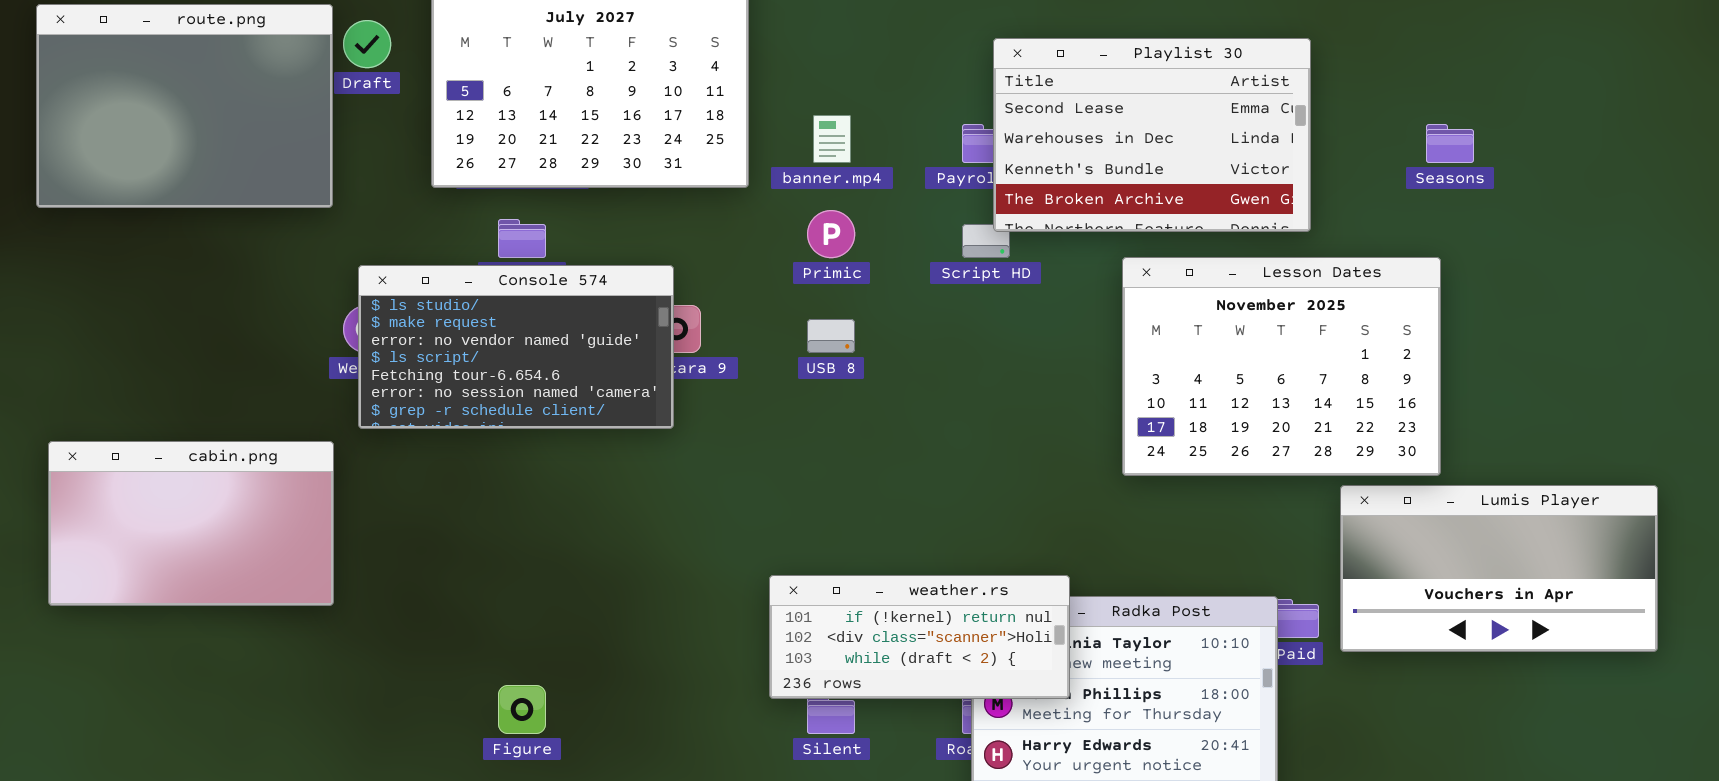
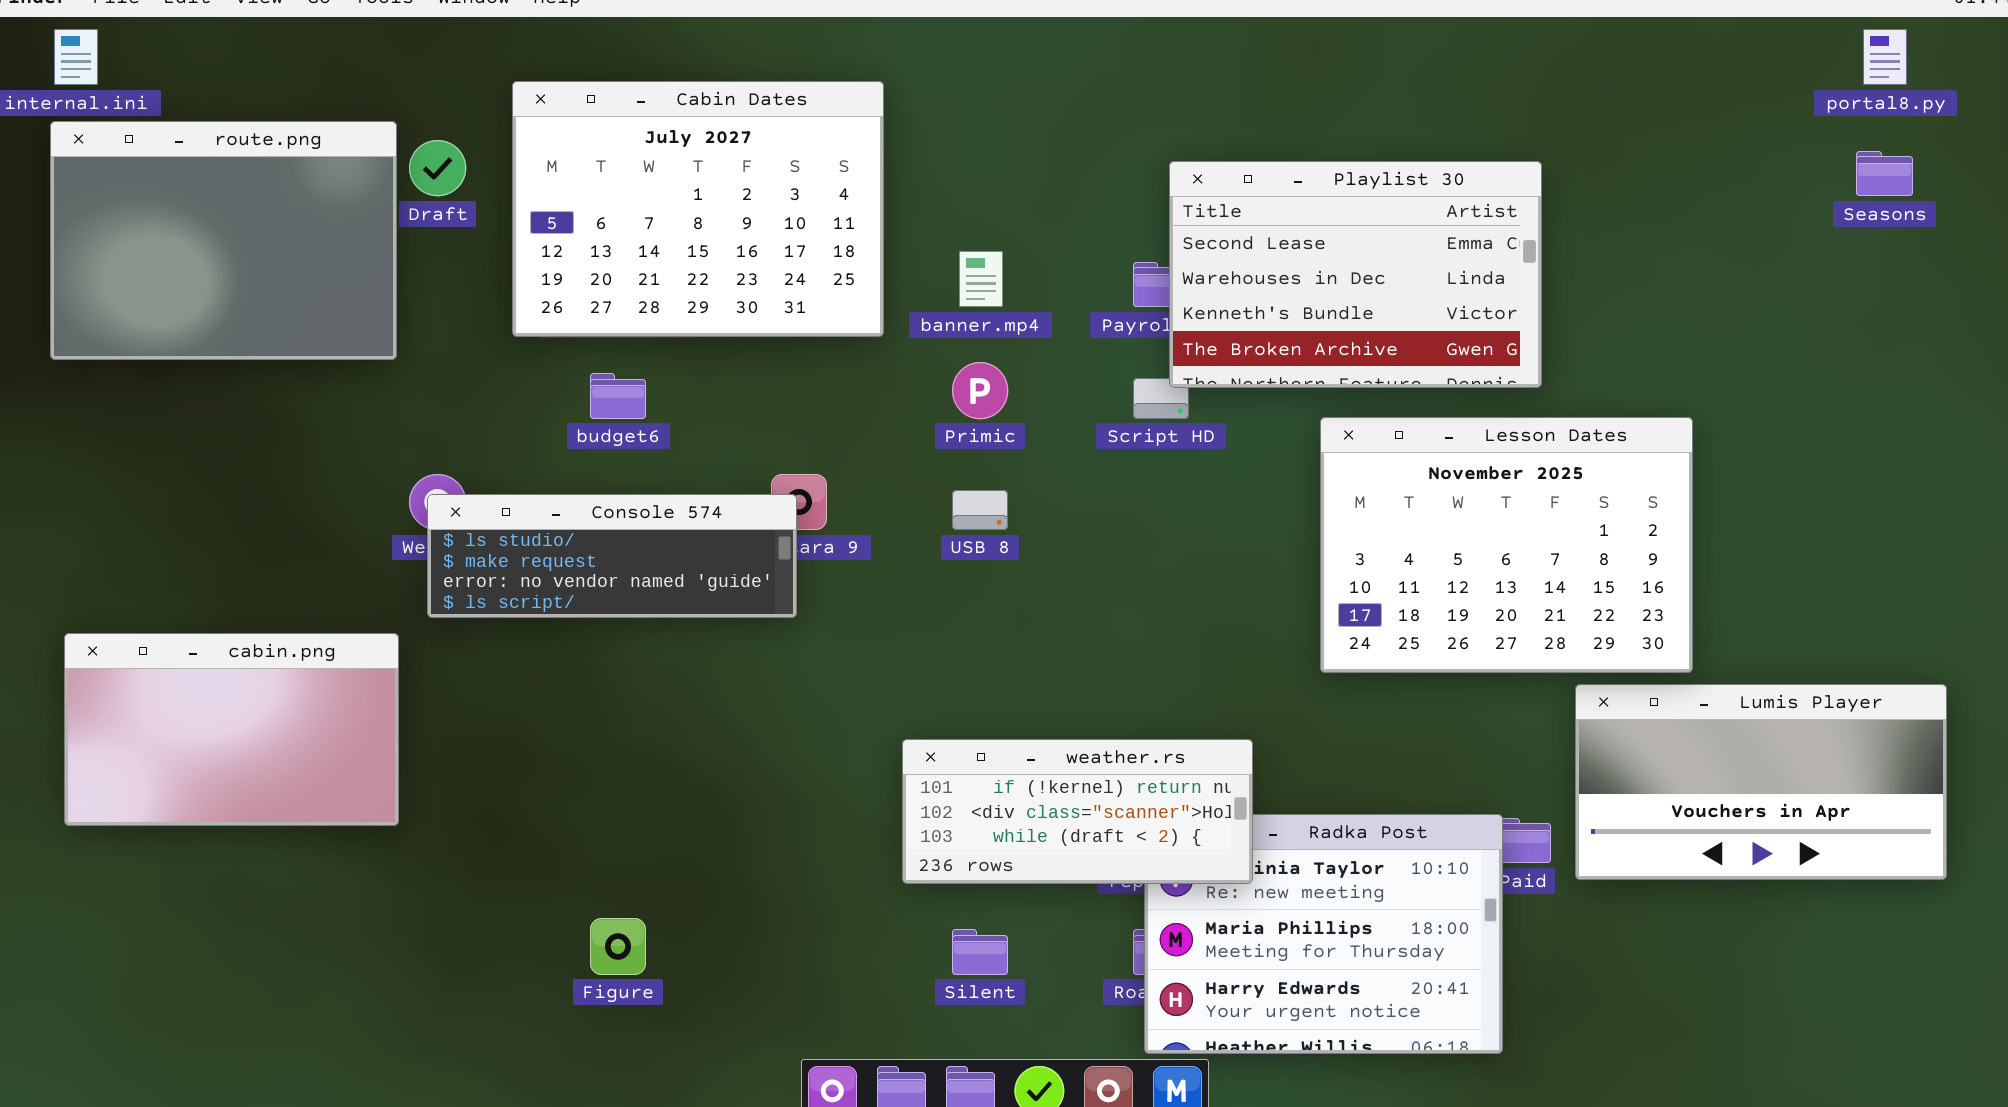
Seasons: [1426,124,1474,163] -> [1856,151,1913,196], moved
Console 574: [358,265,674,429] -> [427,494,797,618], resized
weather.rs: [769,575,1070,699] -> [902,739,1253,884], moved

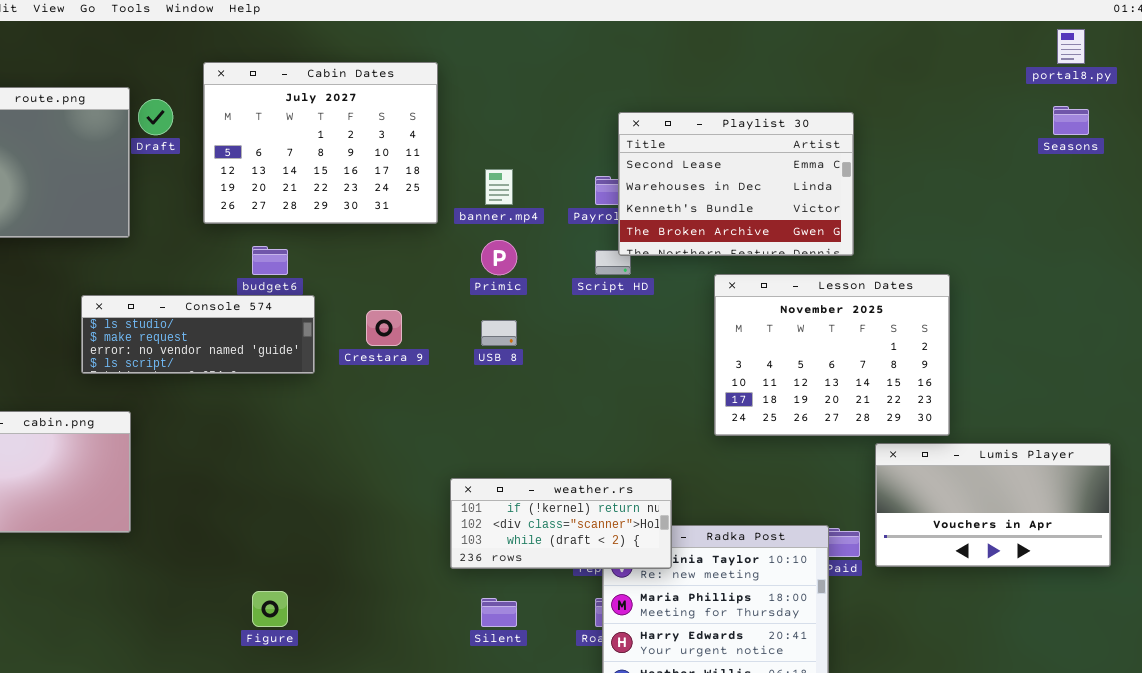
Console 574: [427,494,797,618] -> [81,295,315,374], moved

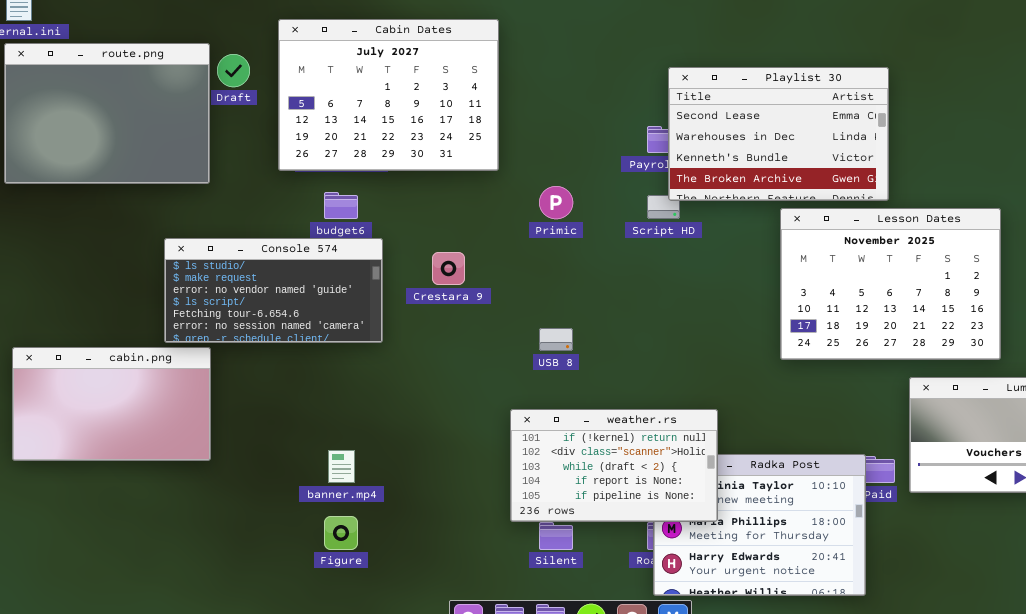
banner.mp4: [485,169,513,205] -> [328,450,355,483], moved
Lesson Dates: [714,274,950,436] -> [780,208,1001,360], moved
Console 574: [81,295,315,374] -> [164,238,383,343], resized
USB 8: [481,320,517,346] -> [539,328,573,351], moved
weather.rs: [450,478,672,569] -> [510,409,718,522], resized

